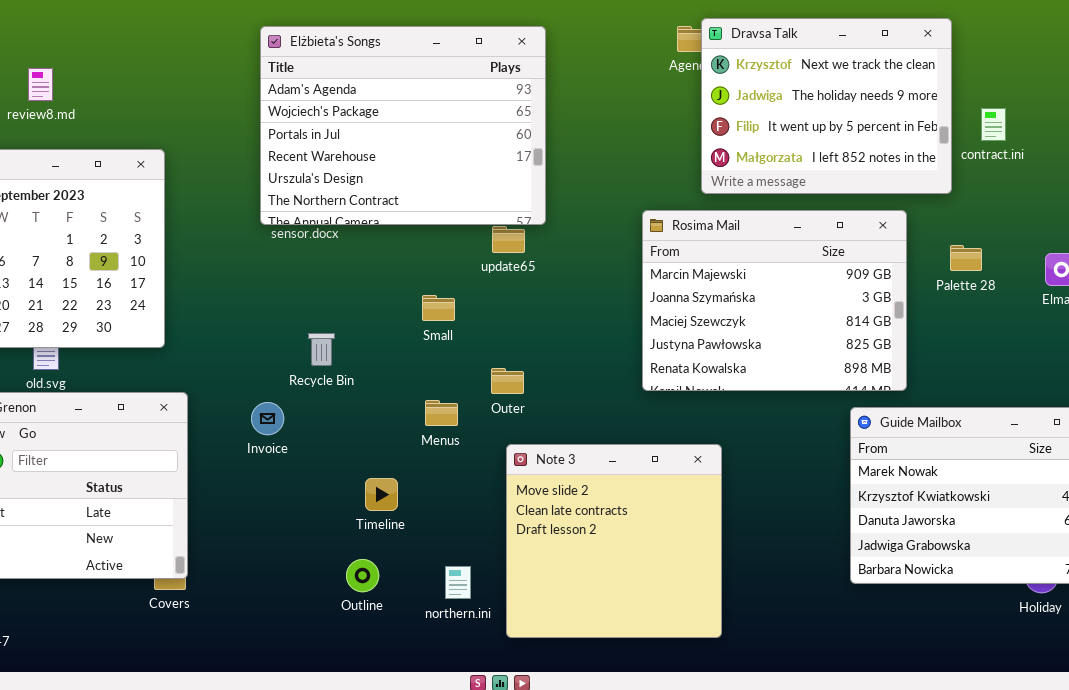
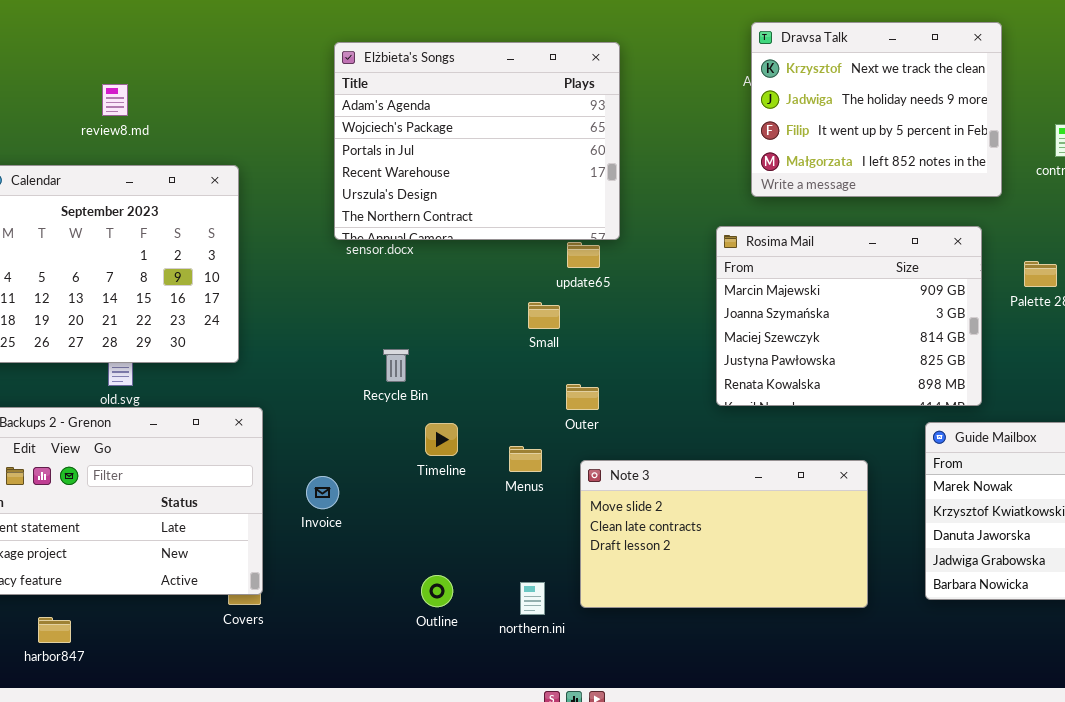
Dravsa Talk: [701,18,952,194] -> [751,22,1002,197], moved
Small: [422,295,455,321] -> [528,302,560,329], moved
Menus: [425,400,458,426] -> [509,446,542,472], moved
Invoice: [251,402,284,435] -> [306,476,339,509], moved
Note 3: [506,444,722,638] -> [580,460,868,608], resized
Timeline: [365,478,398,511] -> [425,423,458,456], moved

